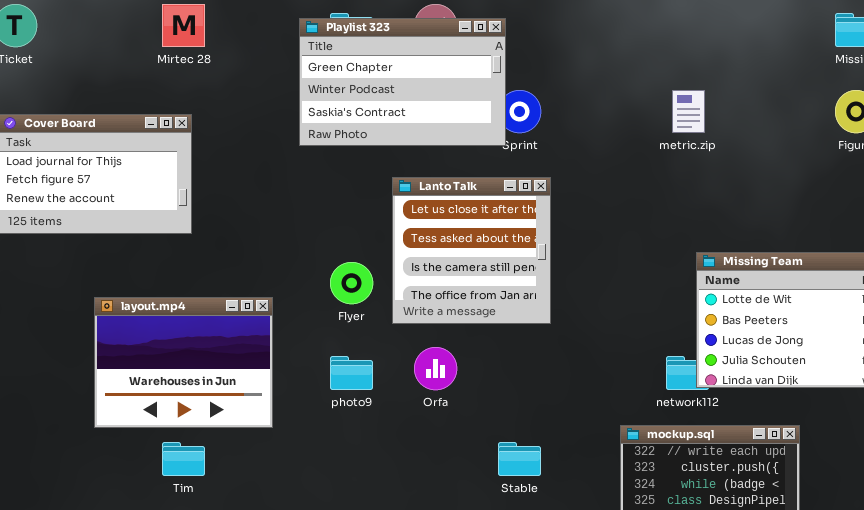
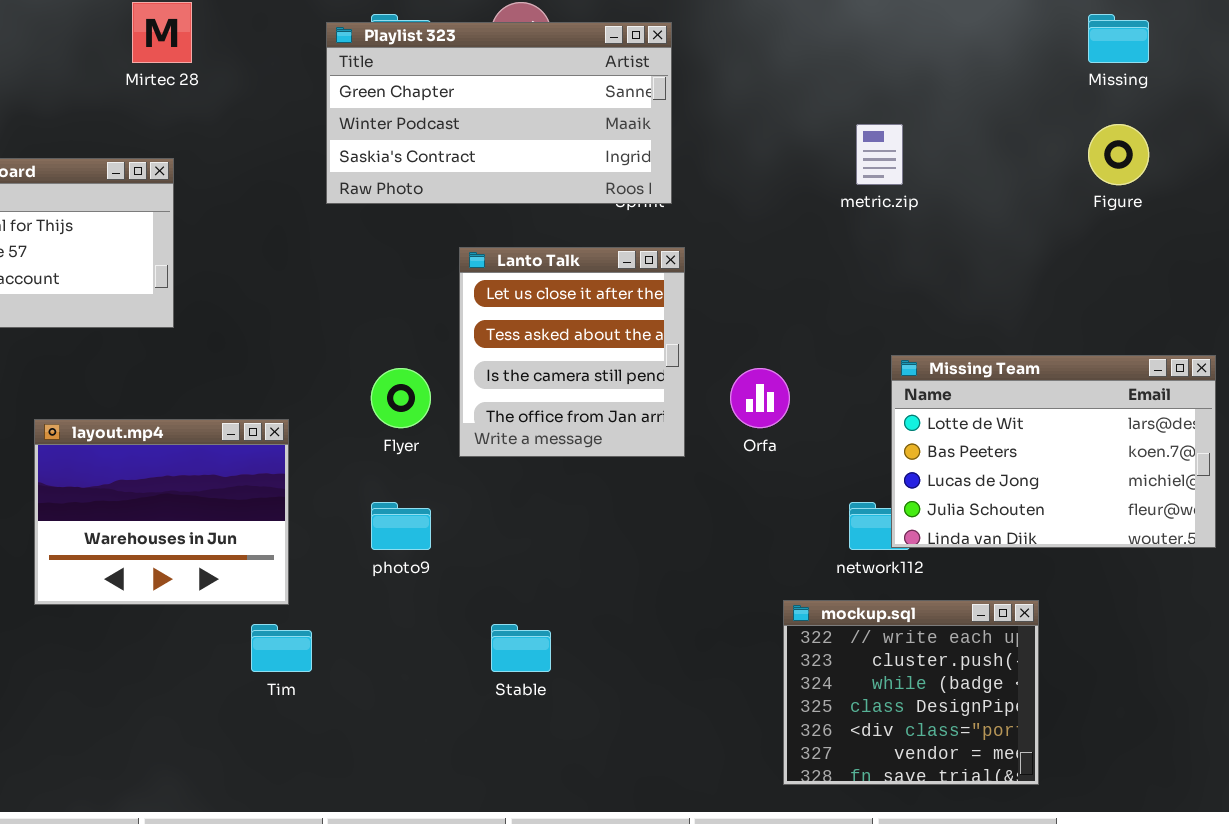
Playlist 323: [299,18,506,146] -> [326,22,672,204], resized
Orfa: [414,347,457,390] -> [730,368,790,428], moved
Tim: [162,442,205,476] -> [251,624,312,672], moved
Stable: [498,442,541,476] -> [491,624,551,672], moved

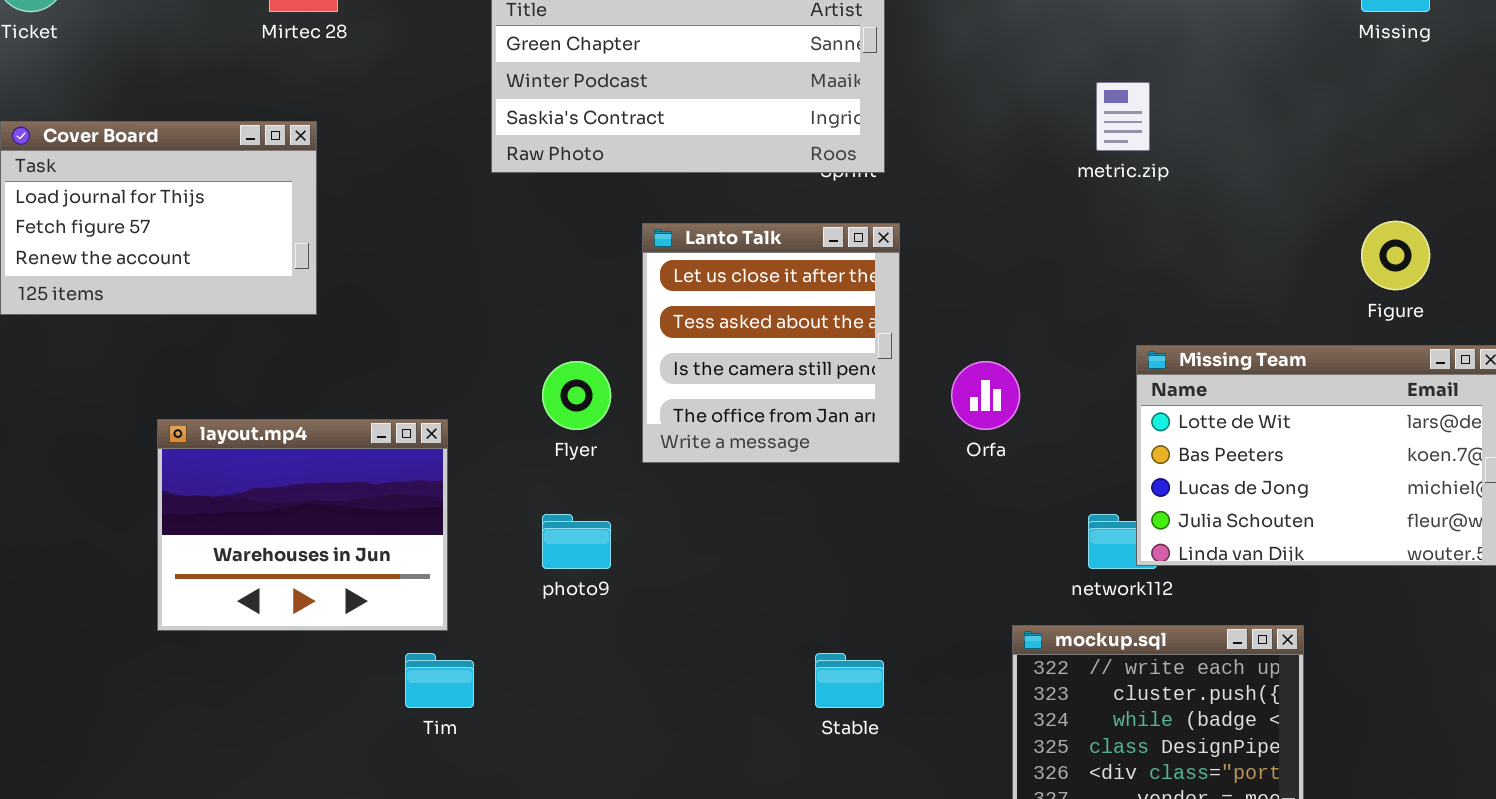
Figure: [1088,124,1149,185] -> [1361,221,1430,290], moved
Stable: [491,624,551,672] -> [815,653,884,708], moved

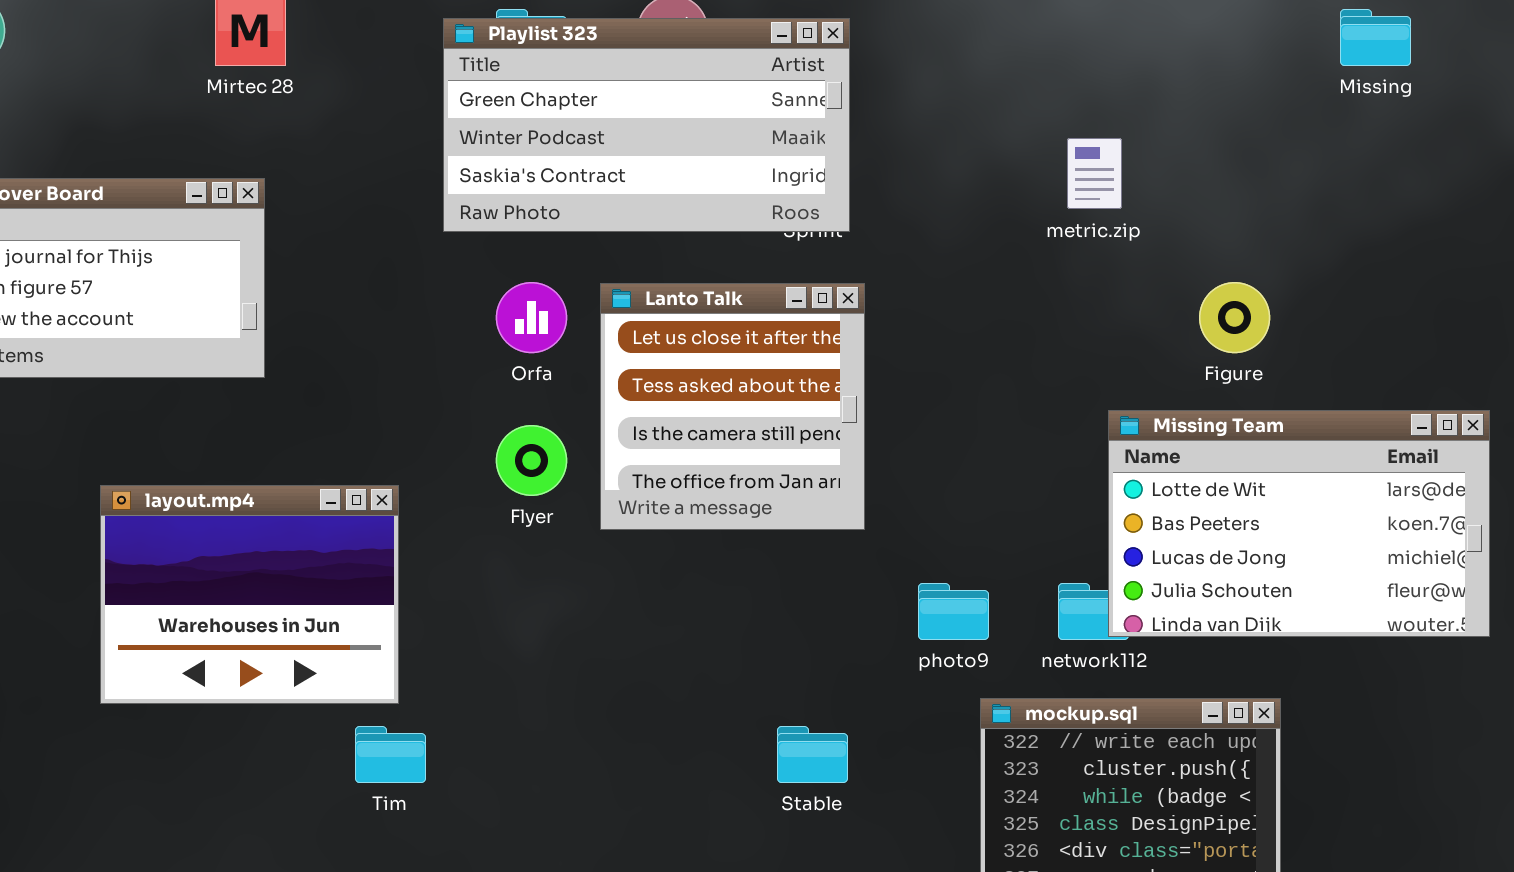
Figure: [1361,221,1430,290] -> [1199,282,1270,353], moved
Orfa: [951,361,1020,430] -> [496,282,567,353], moved
photo9: [542,514,611,569] -> [918,583,989,640], moved

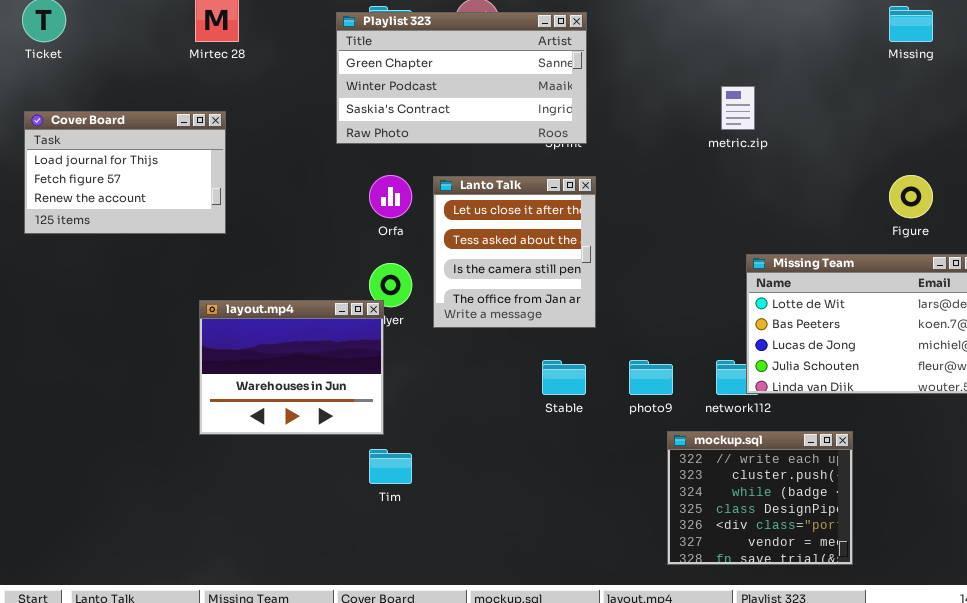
Figure: [1199,282,1270,353] -> [889,175,933,218], moved
layout.mp4: [100,485,399,704] -> [199,300,384,435], moved
Tim: [355,726,426,783] -> [369,449,412,484], moved
Stable: [777,726,848,783] -> [542,360,586,395], moved

